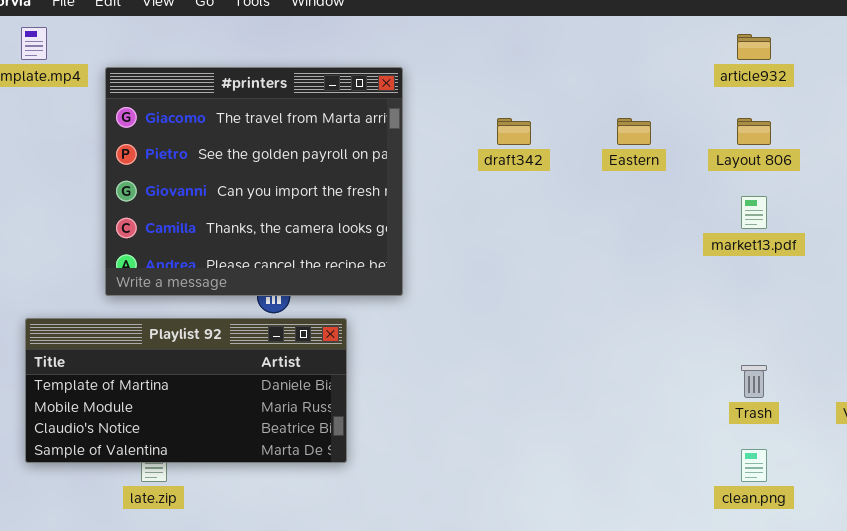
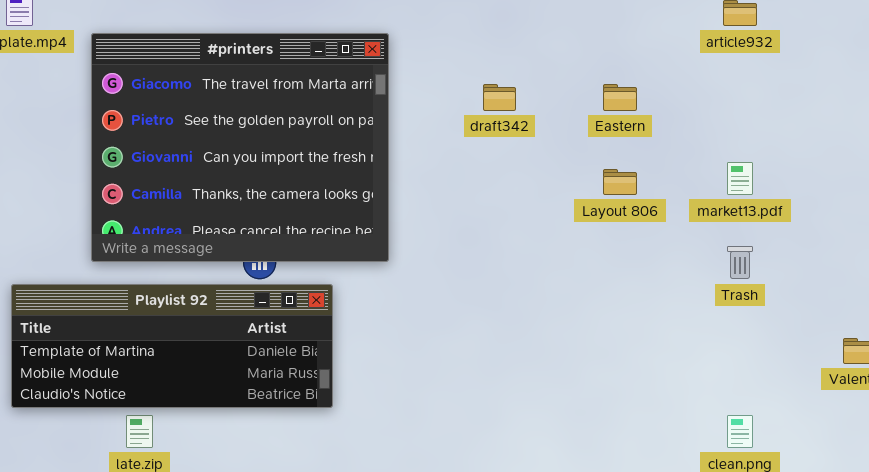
Layout 806: [737,118,771,145] -> [603,169,637,195], moved
Playlist 92: [25,318,347,463] -> [11,284,333,408], resized
Trash: [741,365,767,398] -> [727,246,753,279], moved

